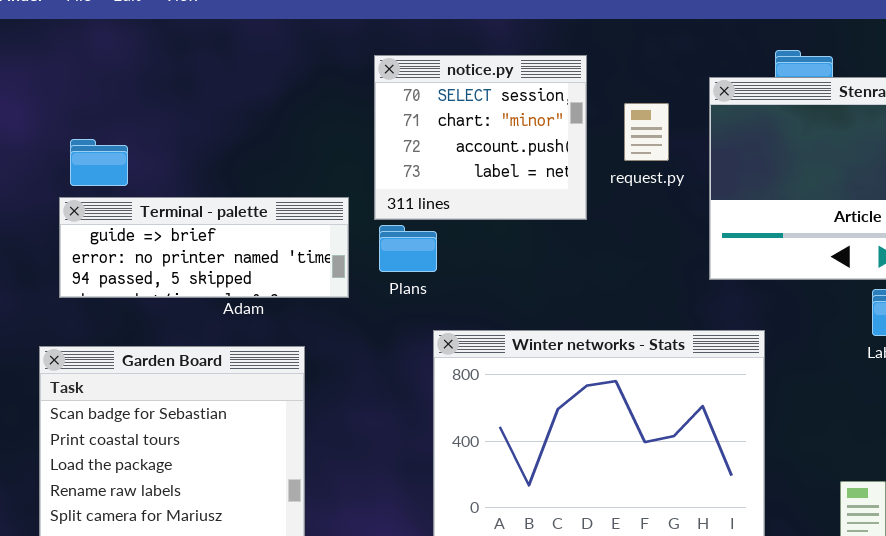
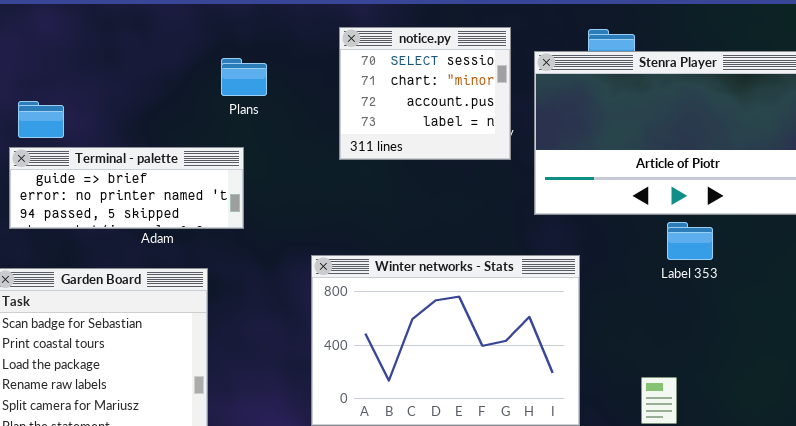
notice.py: [374,55,587,220] -> [339,27,511,160], moved
Plans: [379,225,437,272] -> [221,58,267,96], moved

